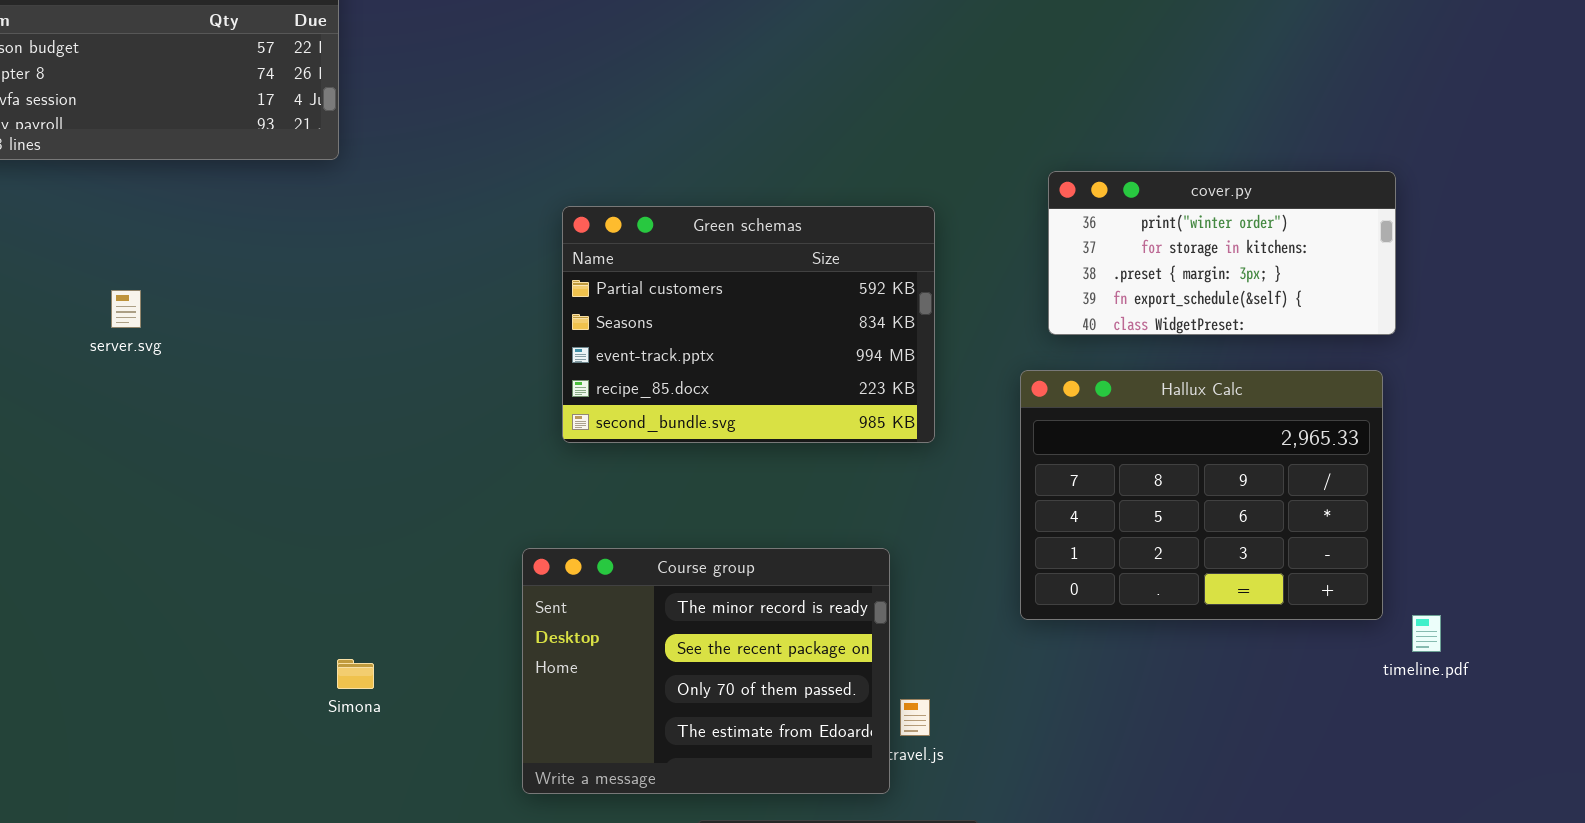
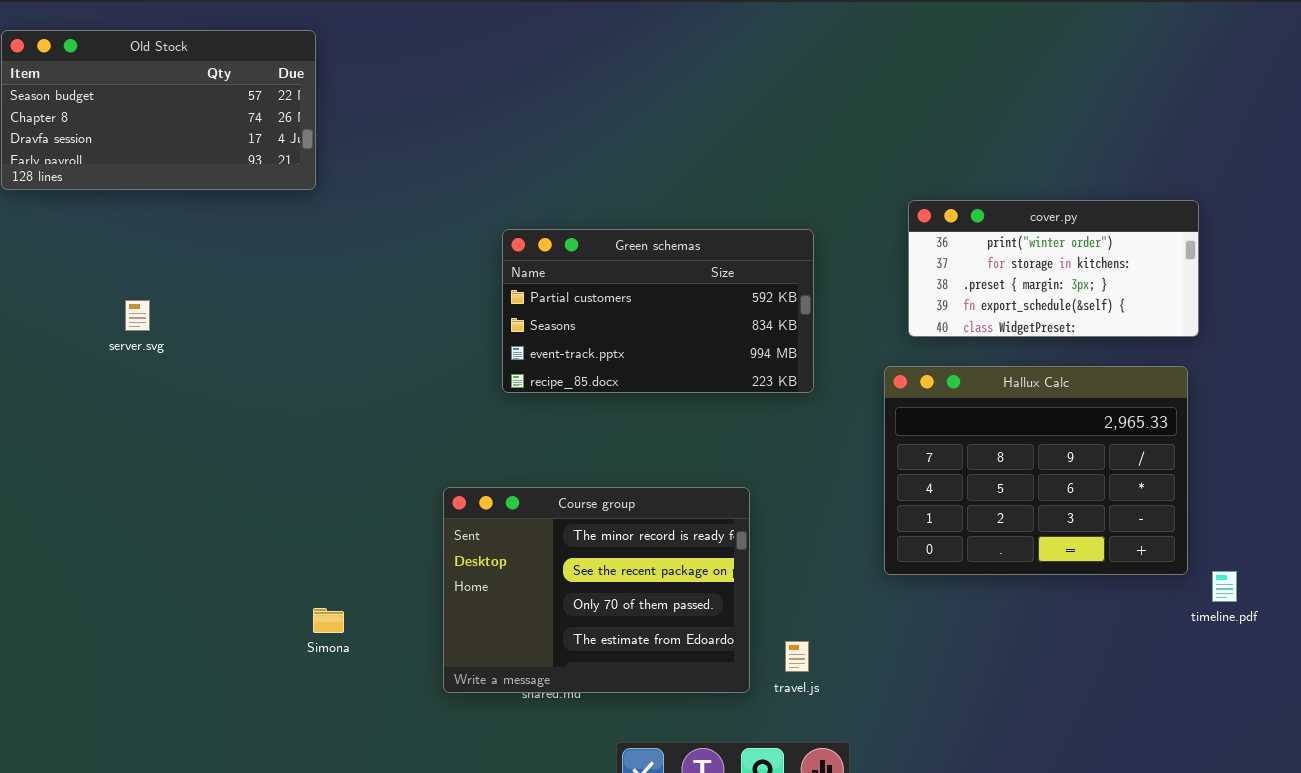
Green schemas: [562,206,935,443] -> [502,229,814,393], resized
Course group: [522,548,890,794] -> [443,487,750,693], moved

